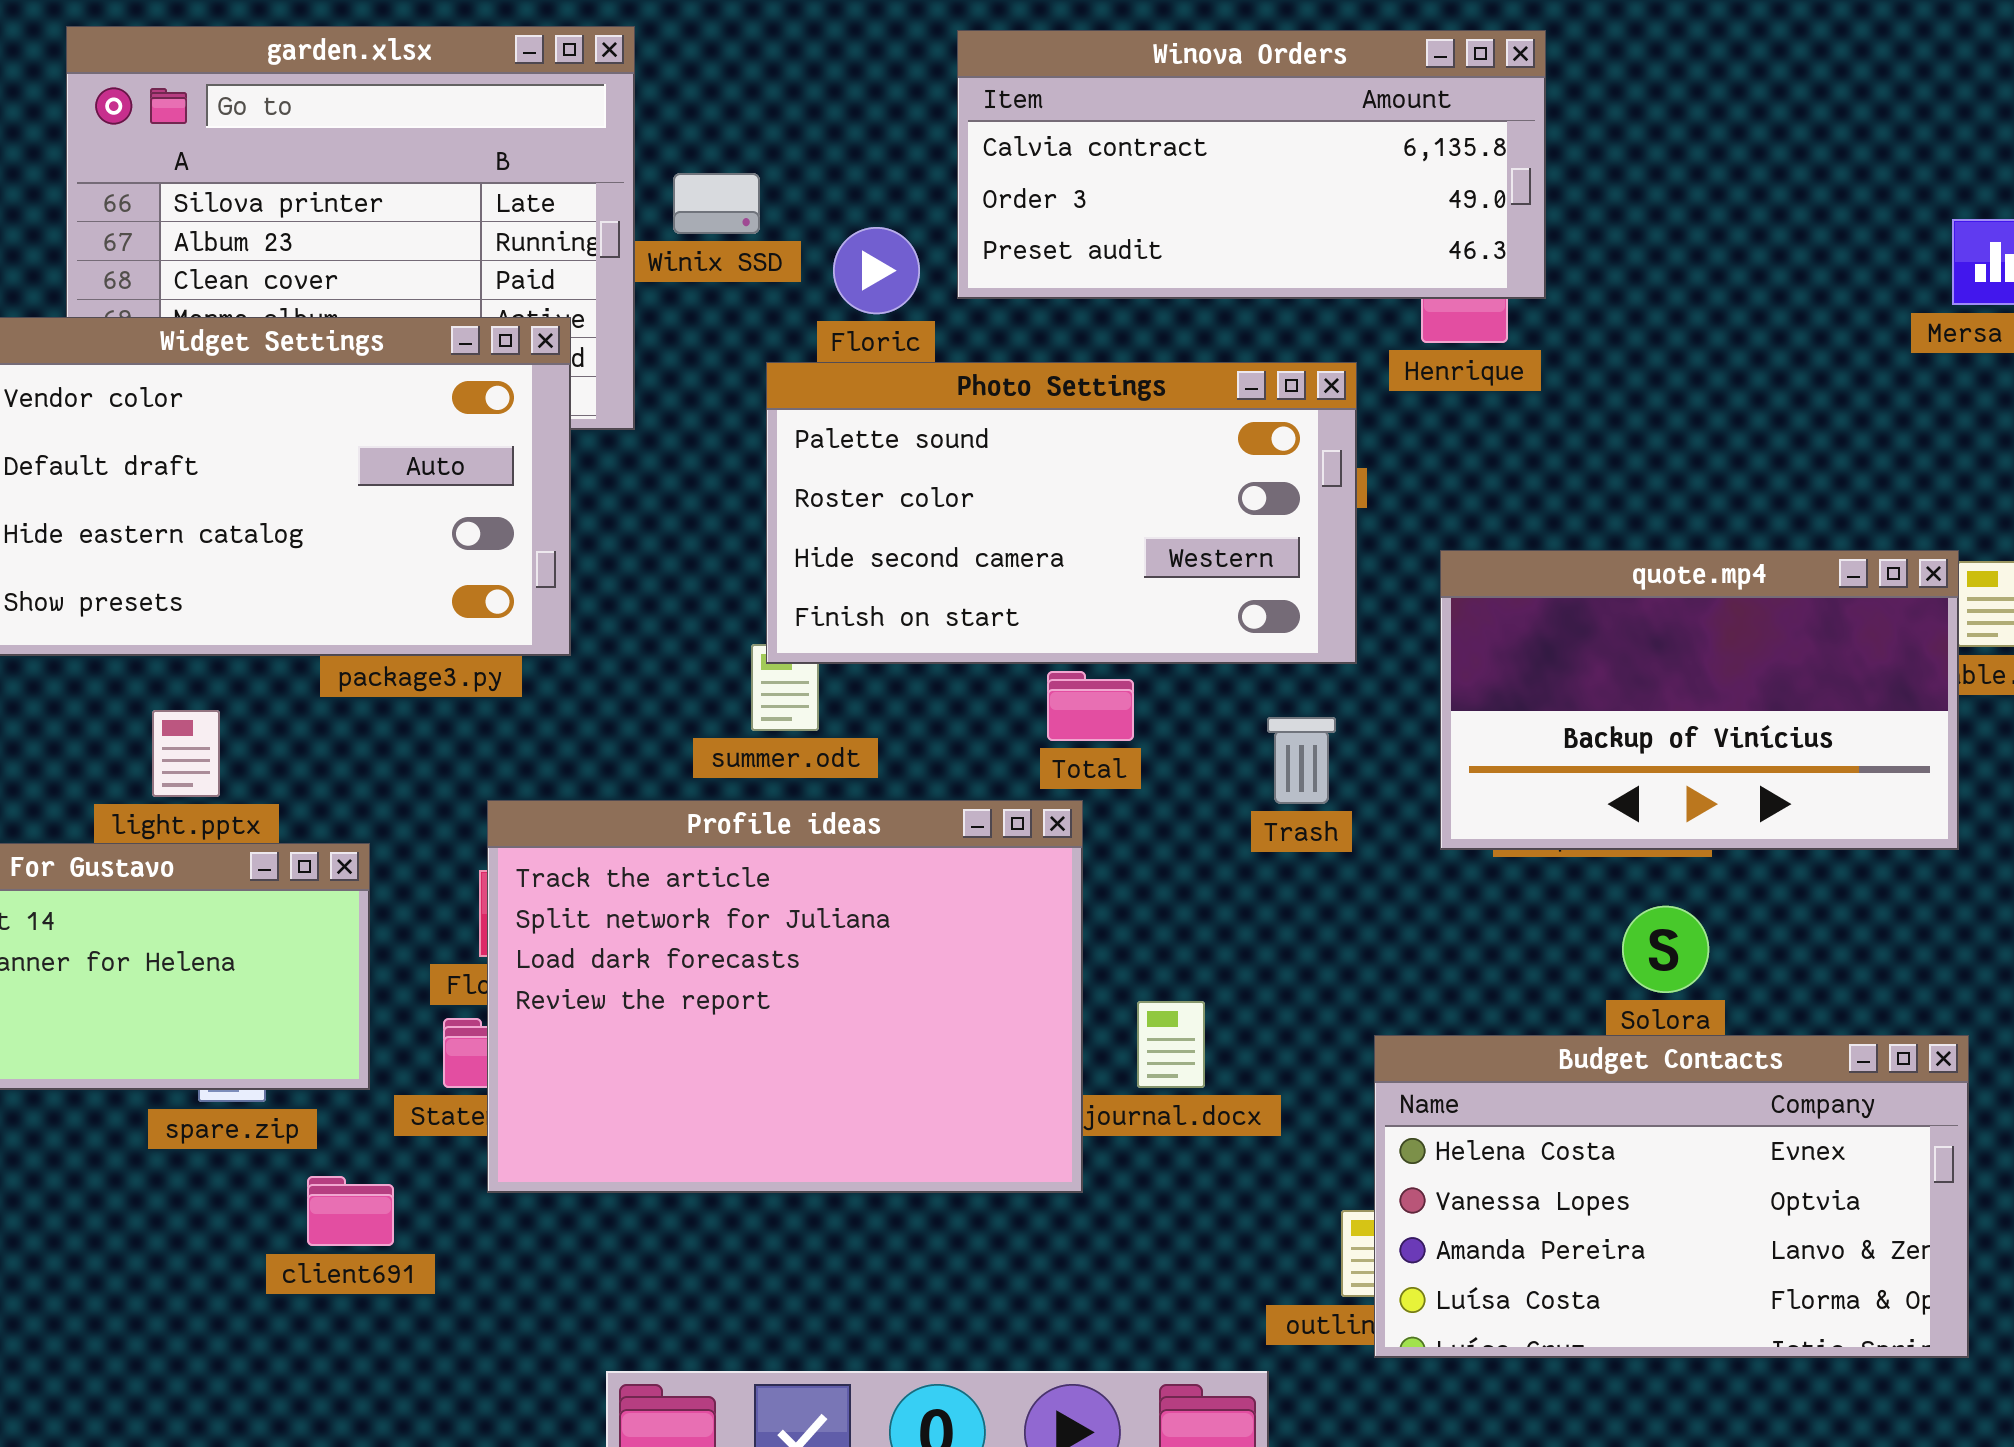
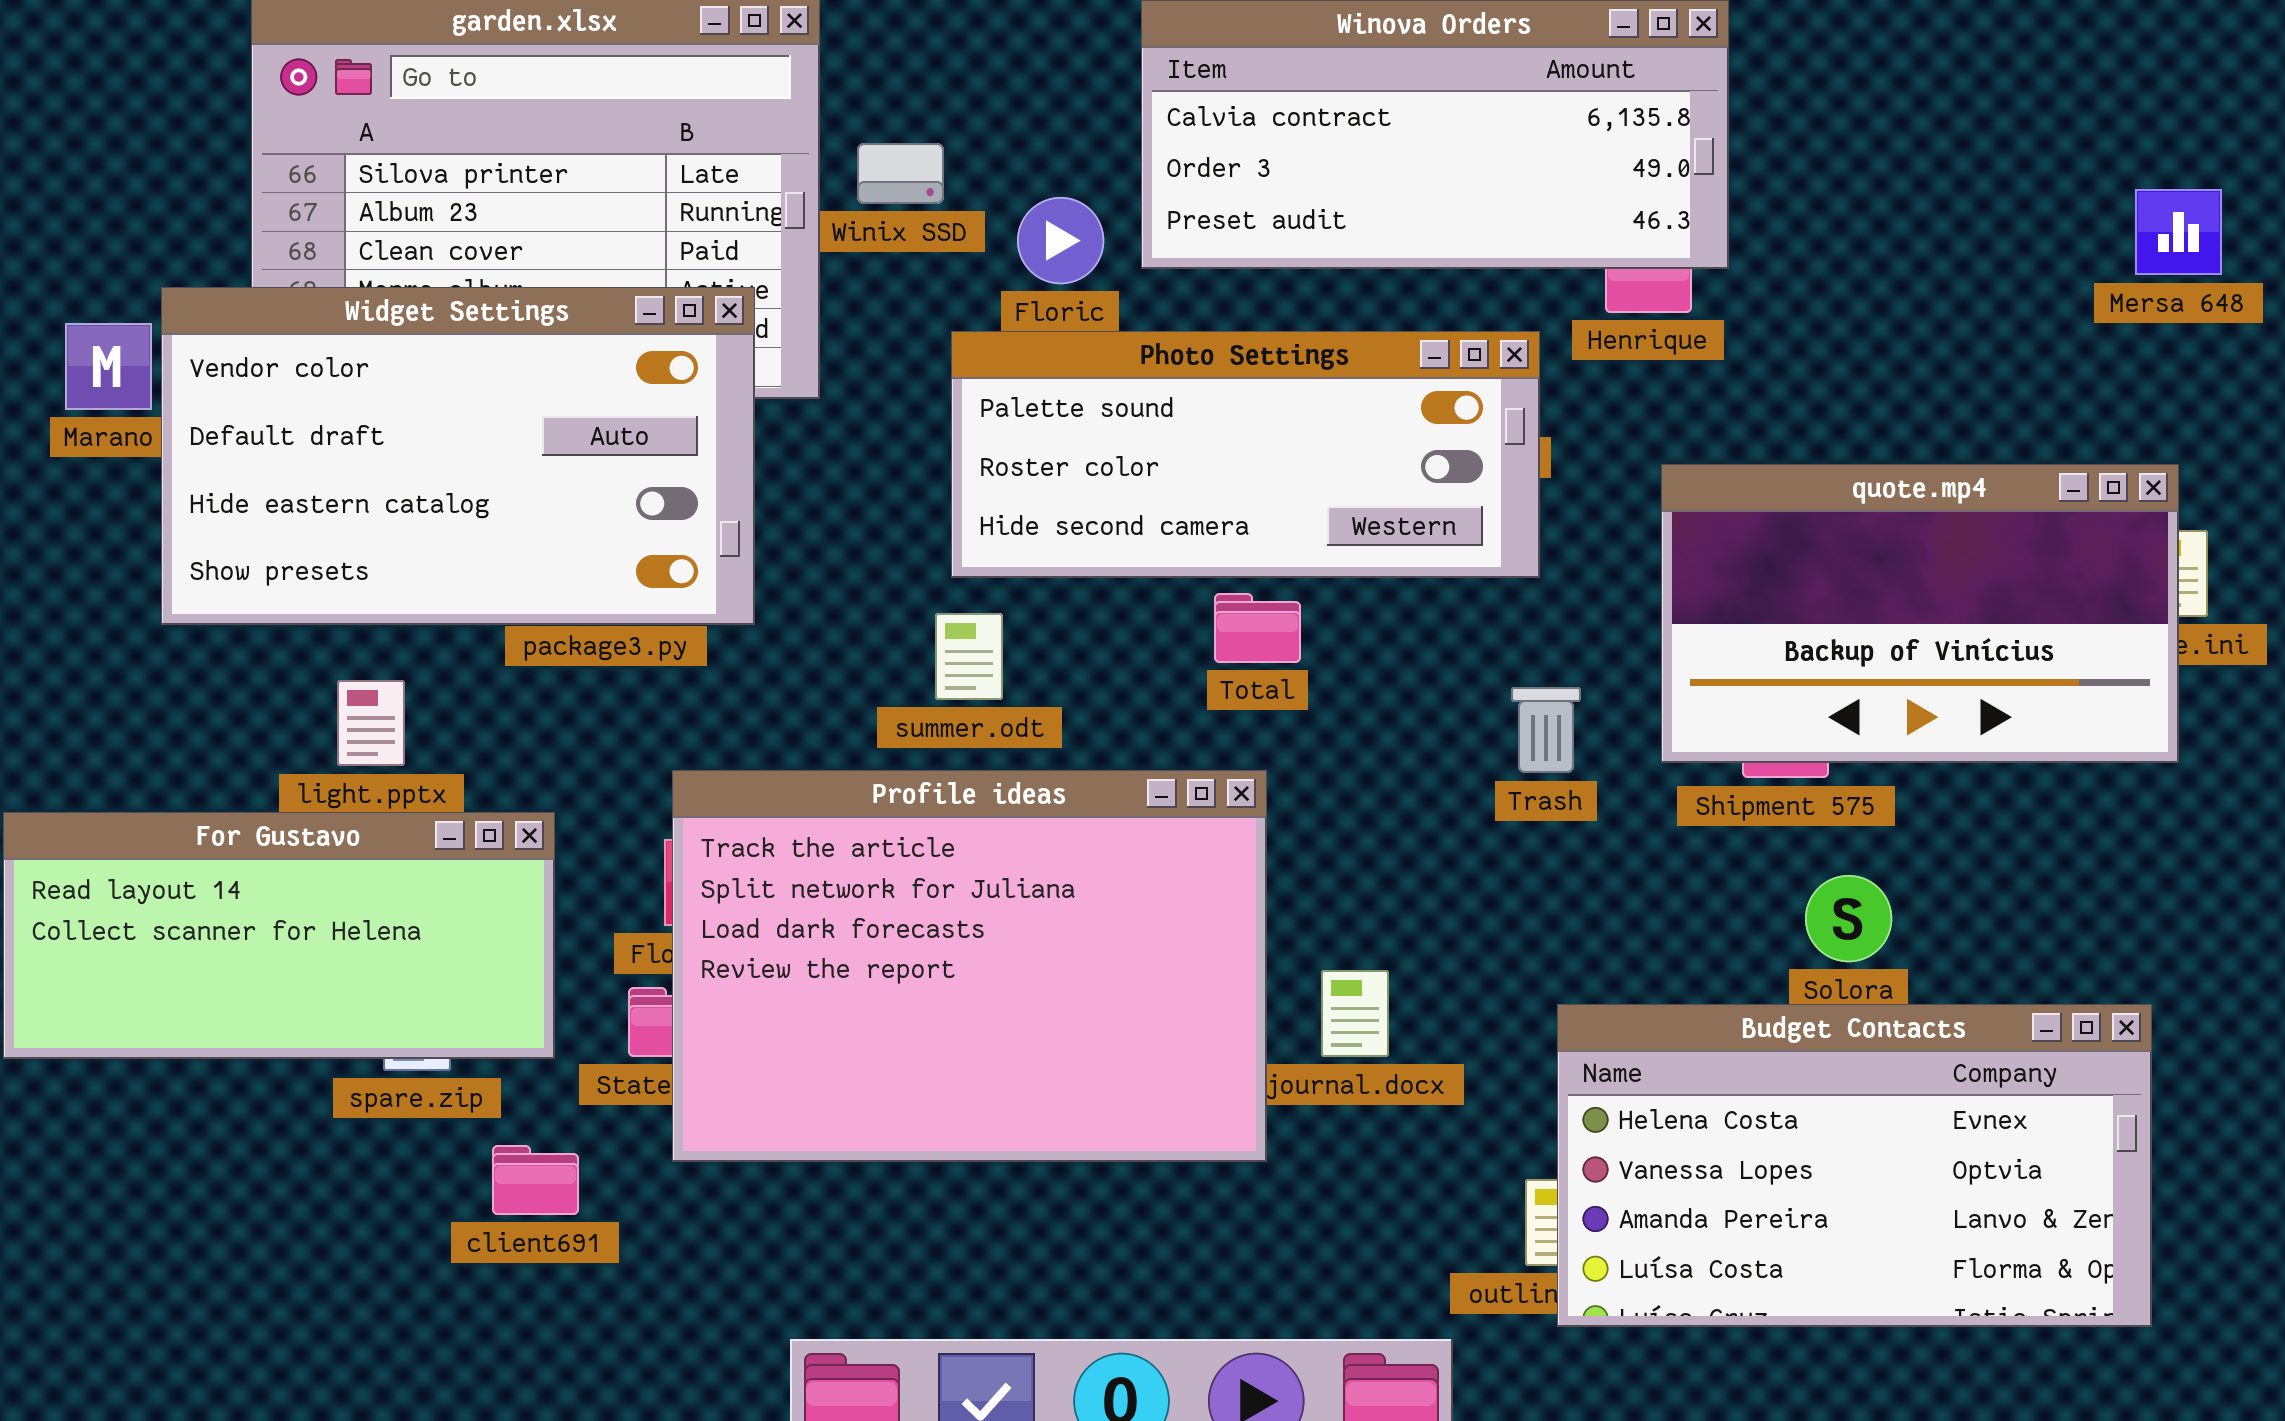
Photo Settings: [766,362,1357,664] -> [951,331,1540,578], resized
quote.mp4: [1440,550,1959,850] -> [1661,464,2179,763], moved
Total: [1047,671,1134,741] -> [1214,593,1301,663], moved
Trash: [1267,717,1336,804] -> [1511,687,1581,773], moved

